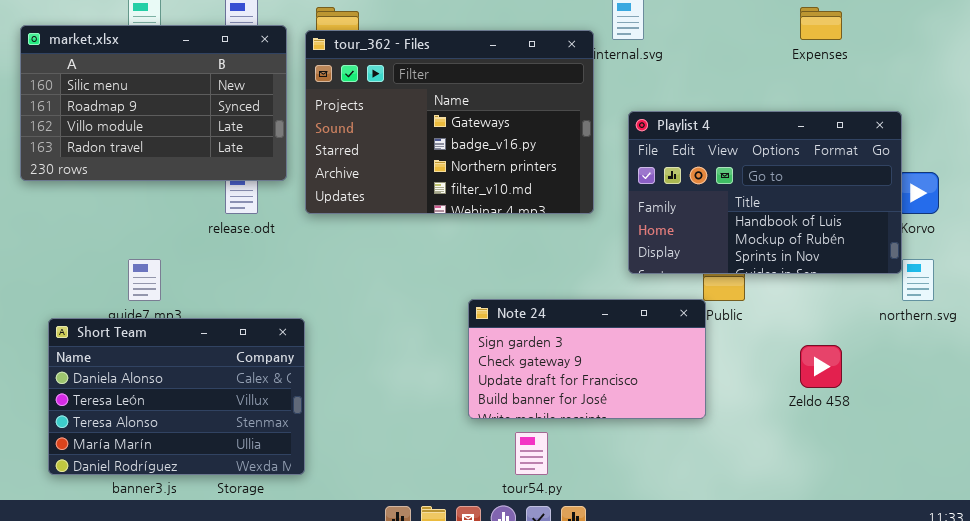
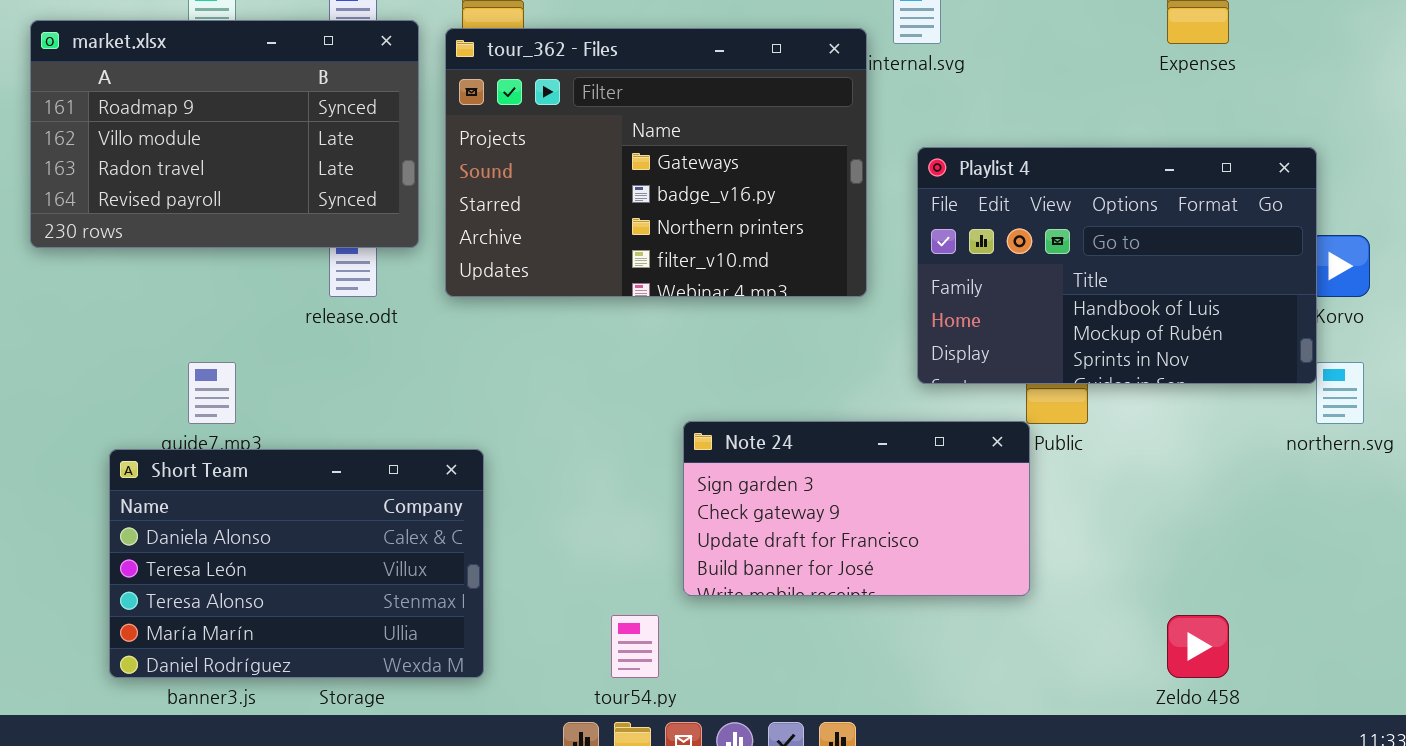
market.xlsx: [20,25,287,181] -> [30,20,419,248], scrolled down 1 row
Short Team: [48,318,305,475] -> [109,449,484,678], moved
Zeldo 458: [800,345,842,388] -> [1167,615,1229,678], moved
tour54.py: [515,432,548,475] -> [611,615,659,678], moved

